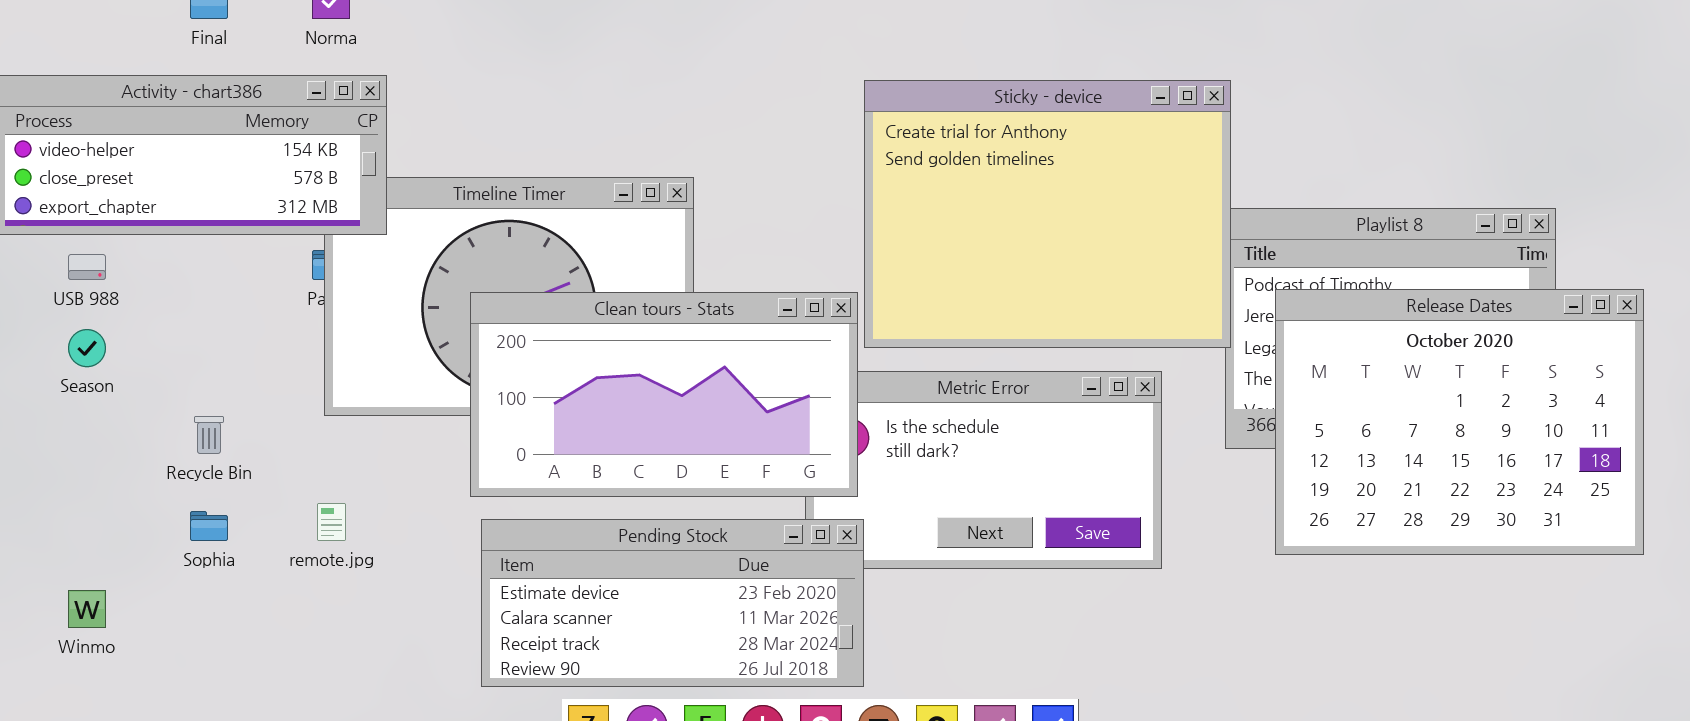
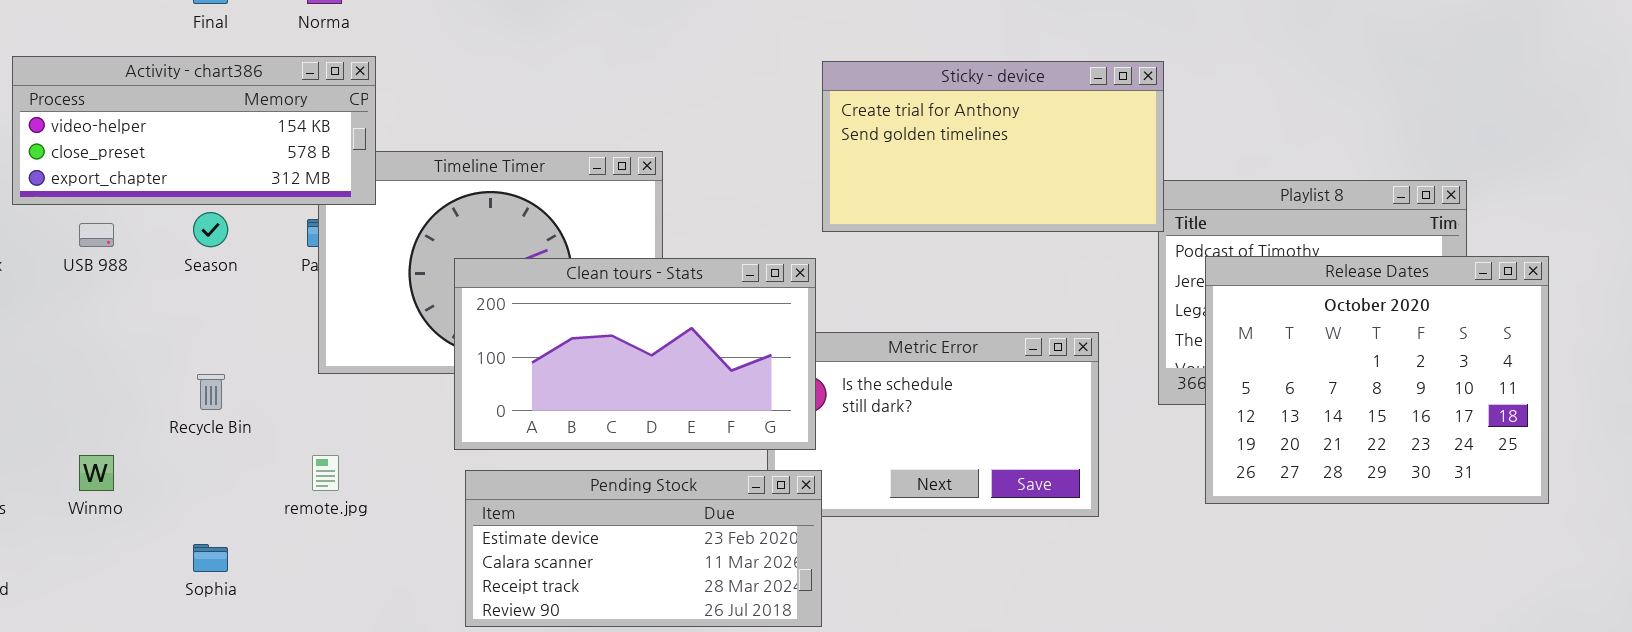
Sticky - device: [864,80,1231,348] -> [822,61,1164,232], resized
Season: [68,329,106,367] -> [193,212,228,247], moved
Sophia: [190,511,228,541] -> [193,544,228,572], moved
Winmo: [68,590,106,628] -> [79,455,114,491], moved

